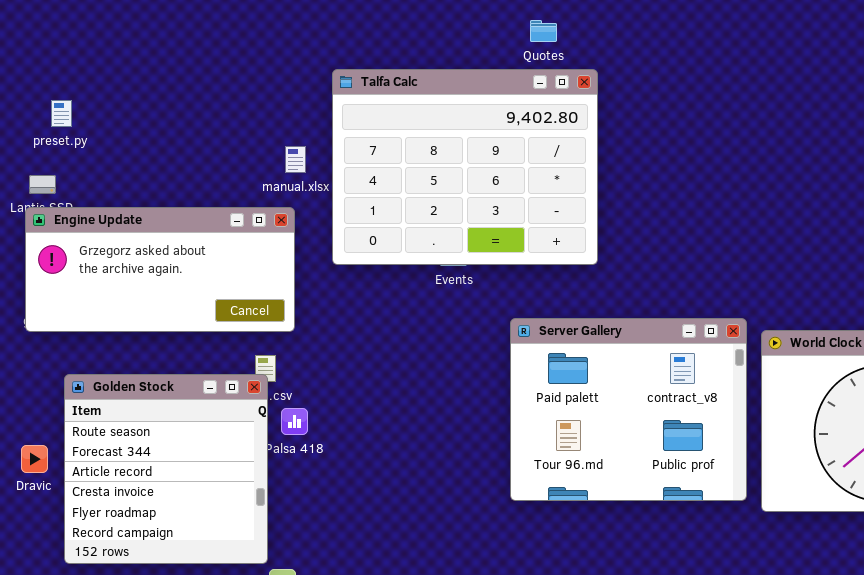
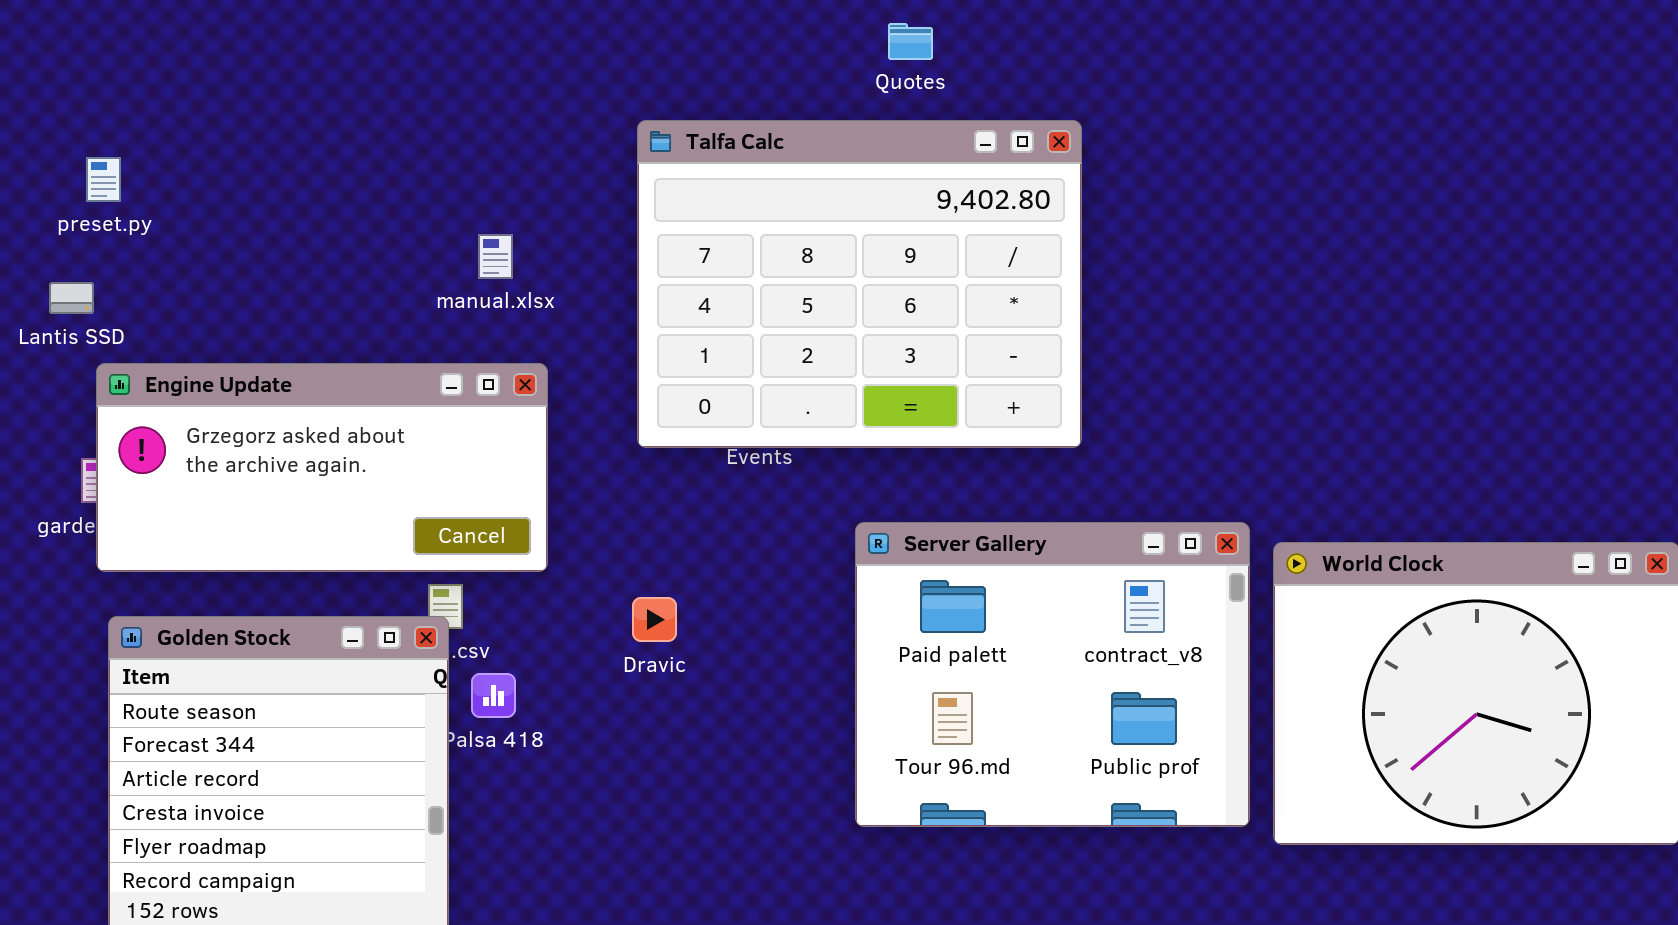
Talfa Calc: [332,69,598,265] -> [637,120,1082,448], moved
Engine Update: [25,207,295,332] -> [96,363,548,572], moved
Dravic: [21,445,48,473] -> [632,597,677,642], moved

